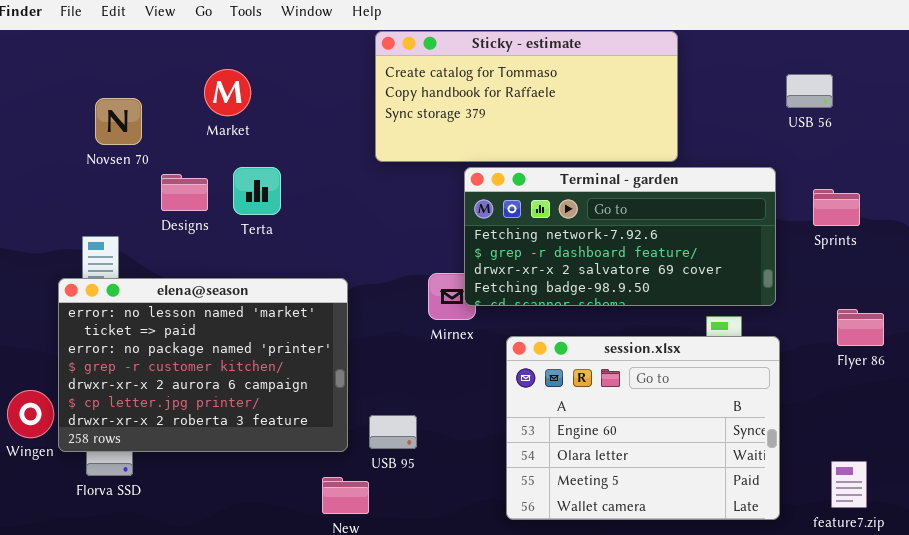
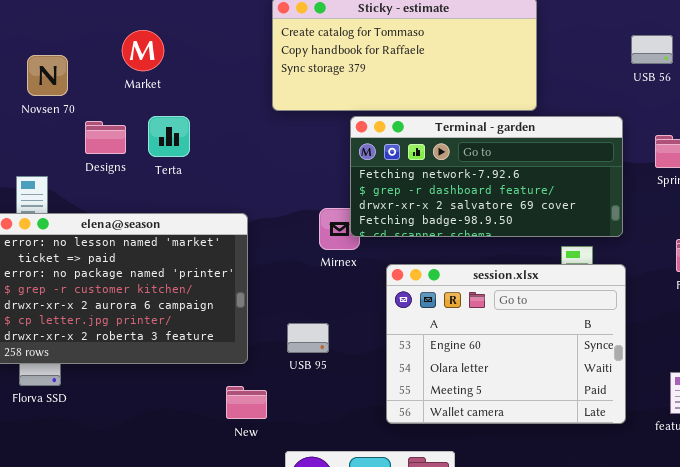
USB 95: [369,415,417,449] -> [287,323,329,353], moved

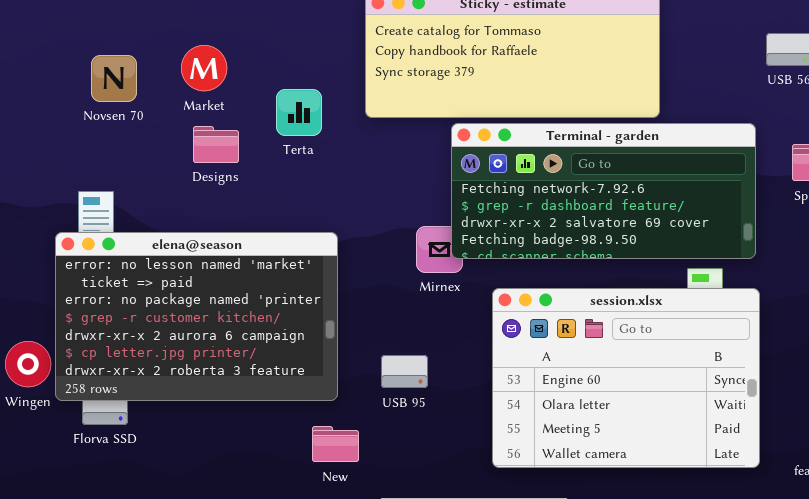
Market: [122,30,164,71] -> [181,45,227,91], moved
Terta: [148,116,190,157] -> [276,89,322,136], moved
Designs: [85,121,126,154] -> [193,126,239,163], moved

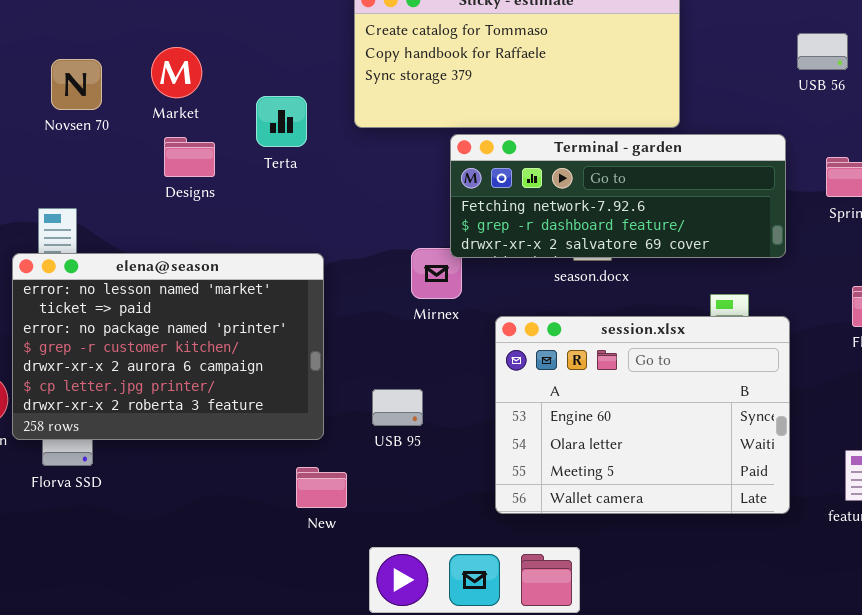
Terminal - garden: [451,123,756,259] -> [450,134,786,258], resized

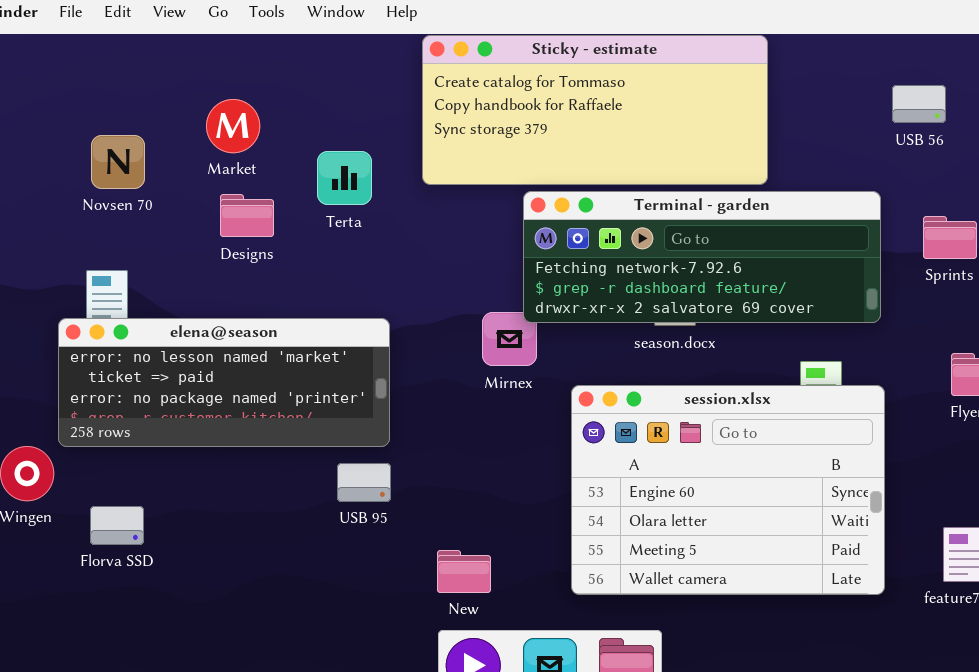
Novsen 70: [51,59,102,110] -> [91,135,145,189], moved
elena@season: [12,253,324,440] -> [58,318,390,447], resized
USB 95: [372,389,423,426] -> [337,463,391,502], moved
New: [296,467,347,508] -> [437,550,491,593], moved

